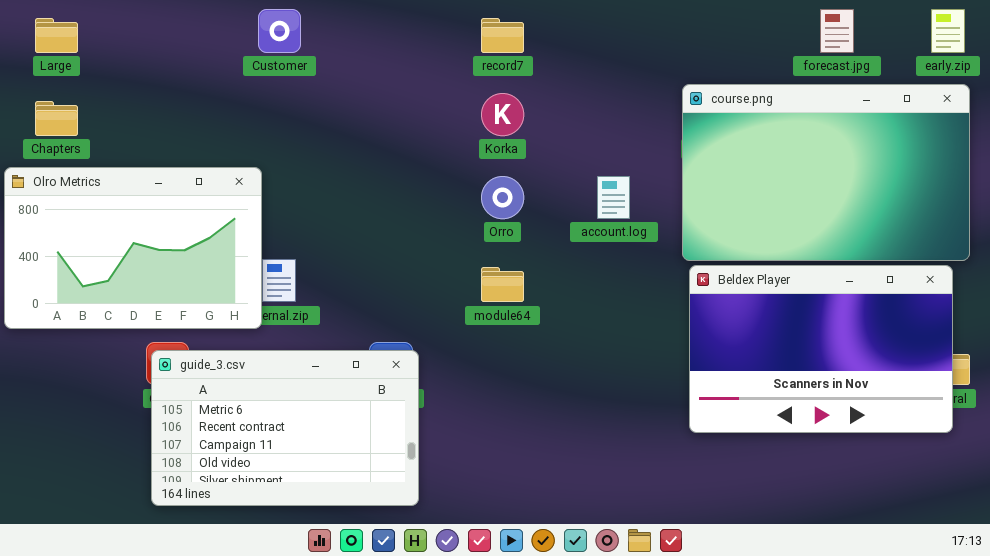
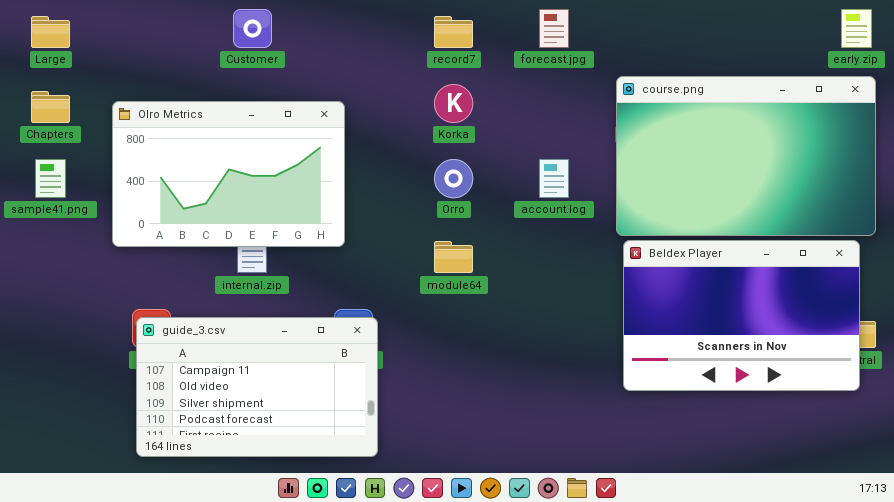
forecast.jpg: [820,9,854,53] -> [539,9,569,48], moved
Olro Metrics: [4,167,262,329] -> [112,101,345,247], moved
guide_3.csv: [151,350,419,506] -> [136,317,378,457], scrolled down 2 rows

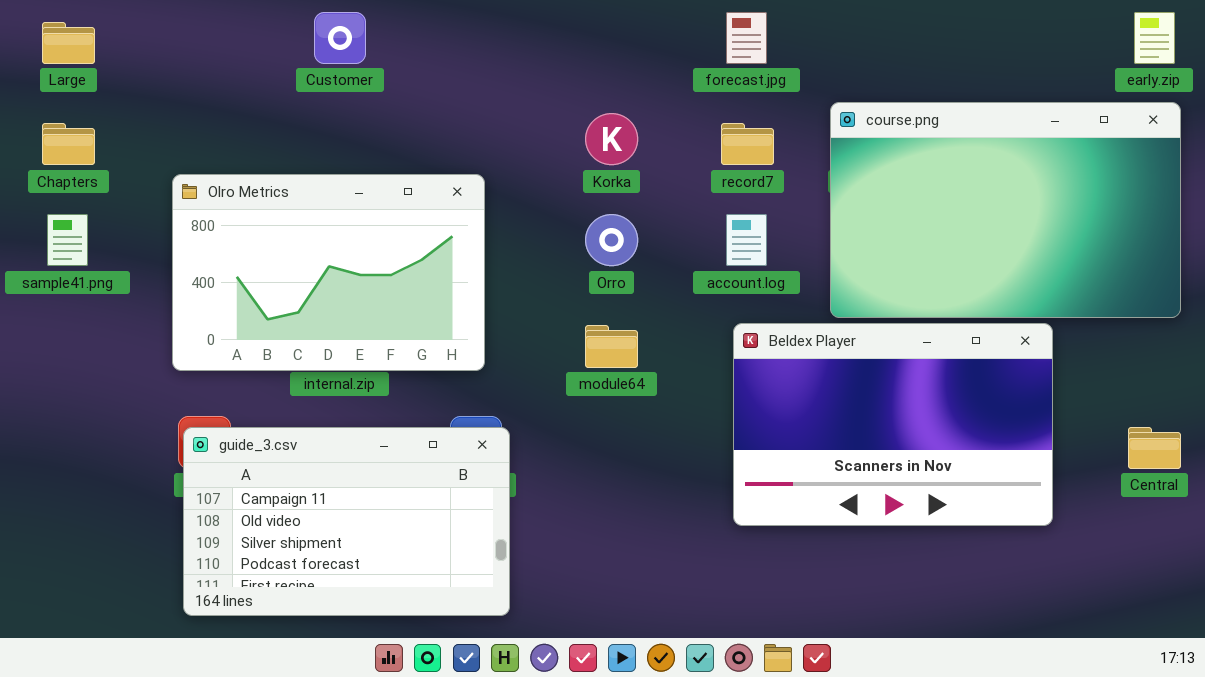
record7: [434,16,473,48] -> [721,123,774,165], moved
Olro Metrics: [112,101,345,247] -> [172,174,485,371], moved
Beldex Player: [623,240,860,391] -> [733,323,1053,526], moved

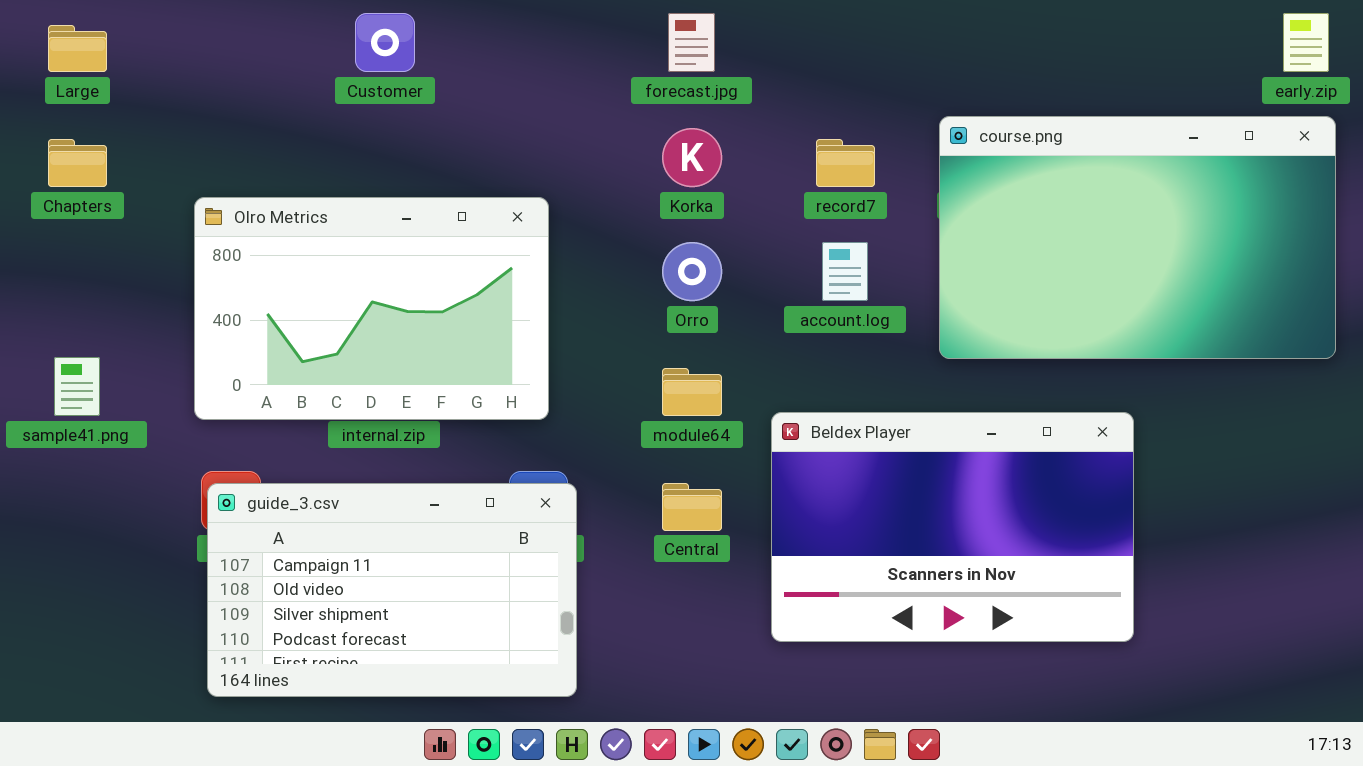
forecast.jpg: [726,12,767,64] -> [668,13,715,72], moved
sample41.png: [47,214,88,266] -> [54,357,100,416], moved
Beldex Player: [733,323,1053,526] -> [771,412,1134,642], moved
Central: [1128,427,1181,469] -> [662,483,722,531], moved

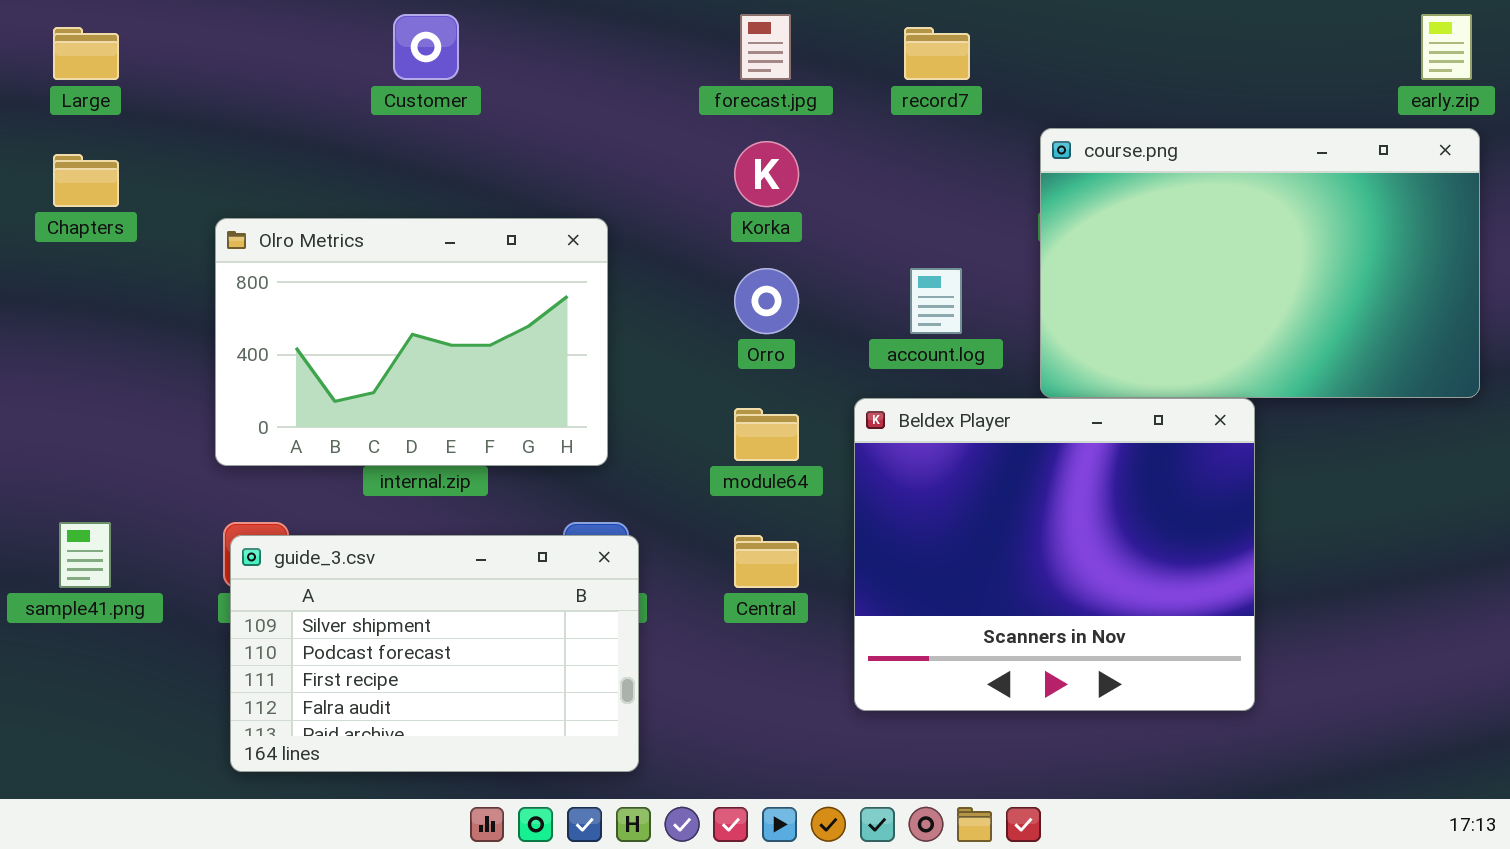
record7: [816,139,875,187] -> [904,27,970,80], moved
sample41.png: [54,357,100,416] -> [59,522,111,588], moved
Beldex Player: [771,412,1134,642] -> [854,398,1255,711], resized
guide_3.csv: [207,483,577,697] -> [230,535,639,772], scrolled down 2 rows

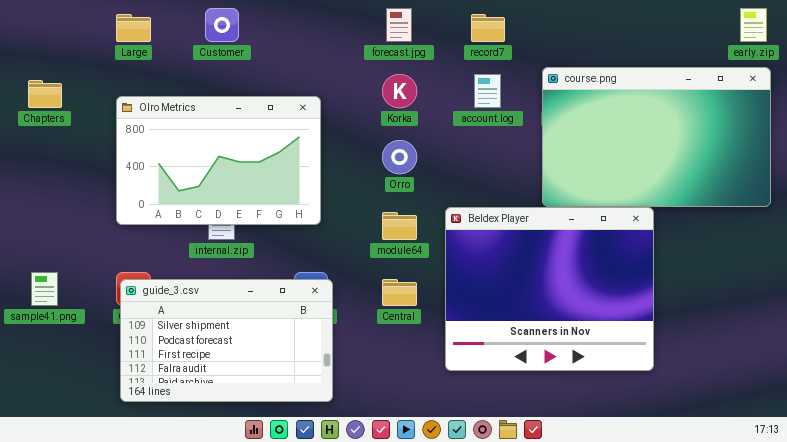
Large: [53,27,119,80] -> [116,14,151,42], moved
Olro Metrics: [215,218,608,466] -> [116,96,321,225], moved
account.log: [910,268,962,334] -> [474,74,501,108], moved

